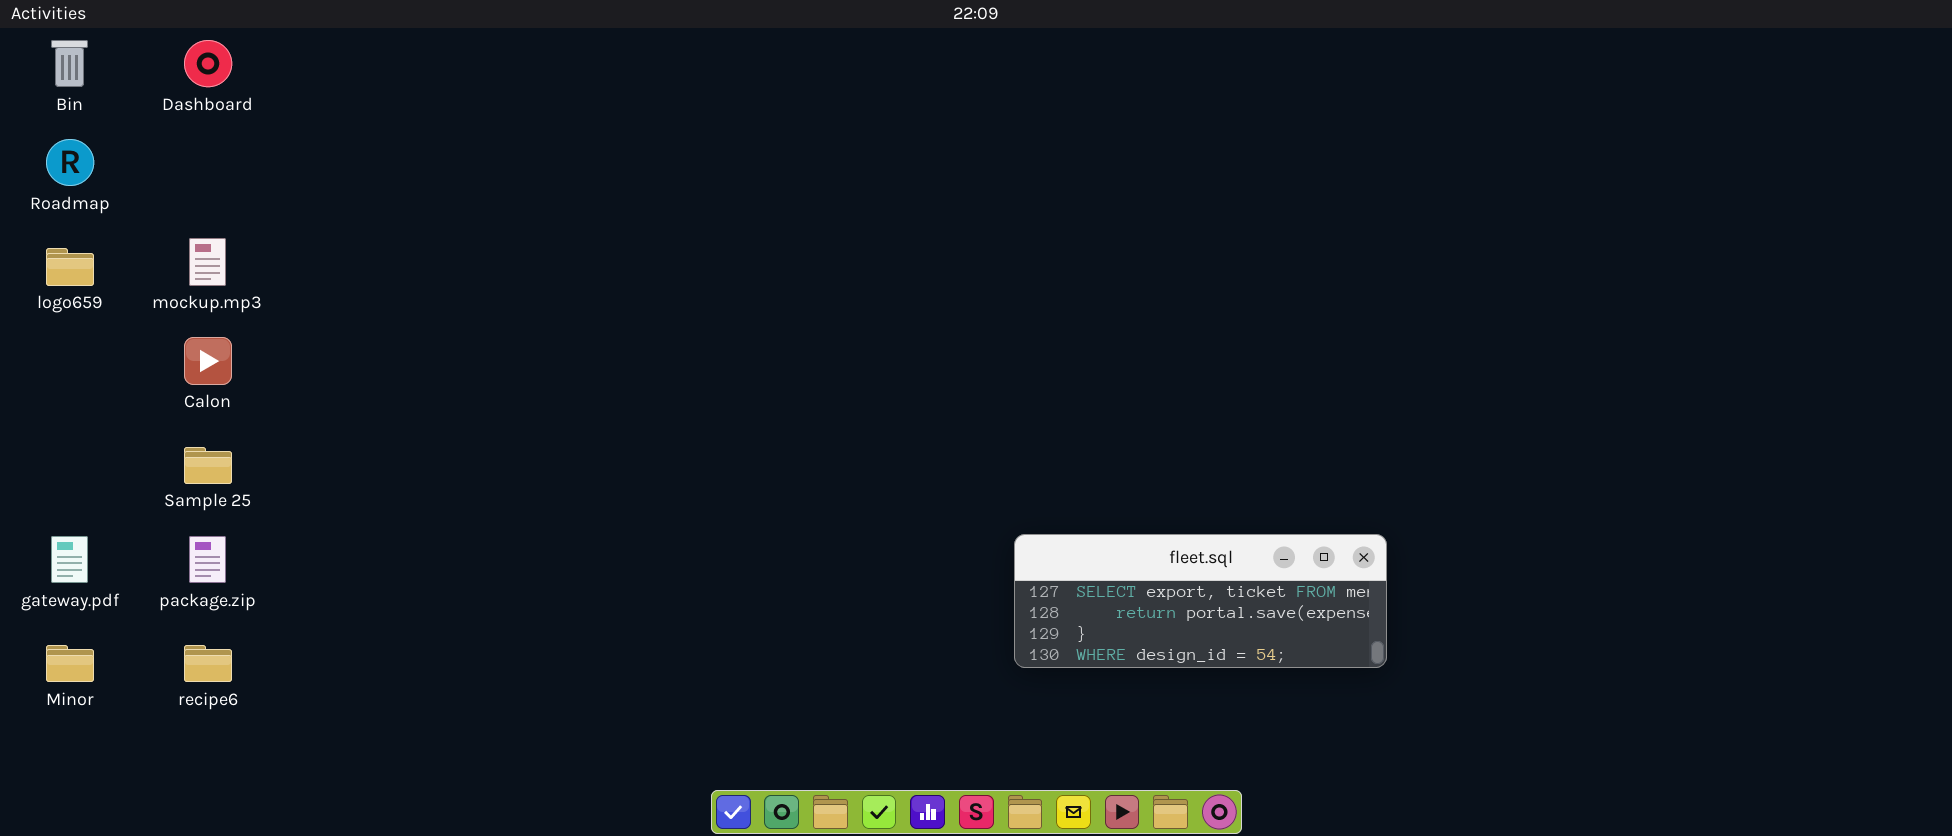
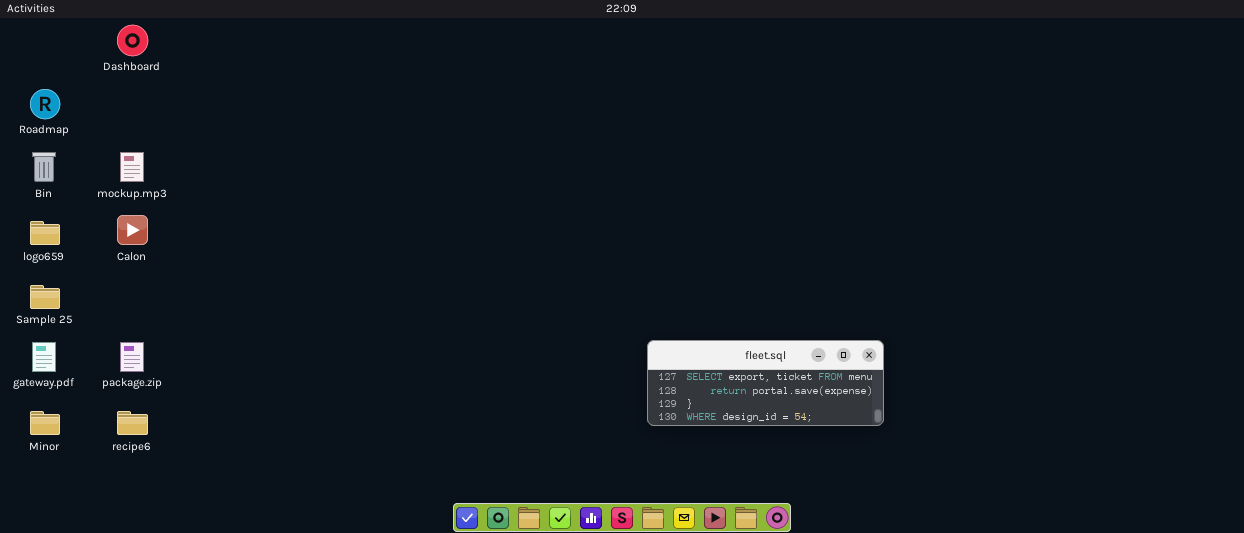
Bin: [51,40,88,87] -> [32,152,56,182], moved
logo659: [46,248,94,286] -> [30,221,60,245], moved
Sample 25: [184,447,232,484] -> [30,285,60,309], moved

